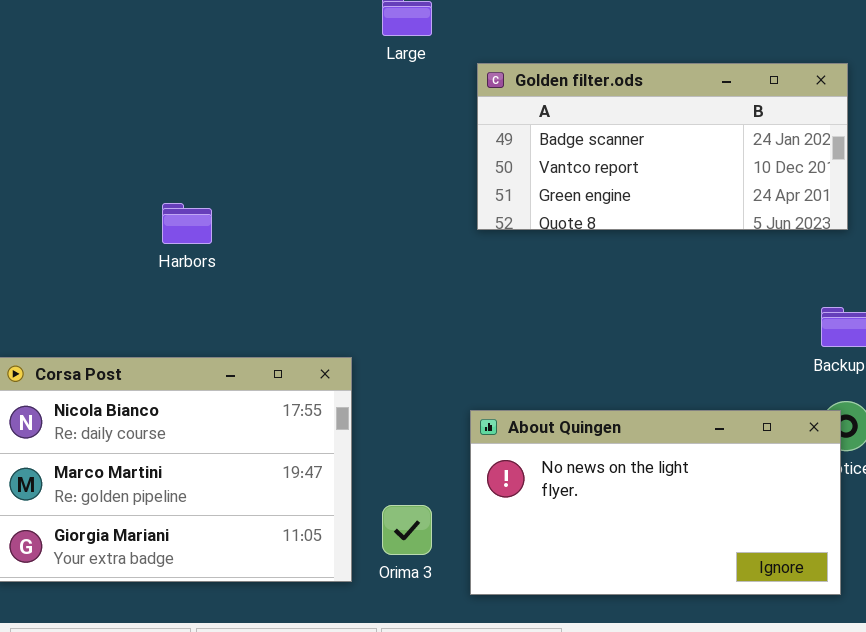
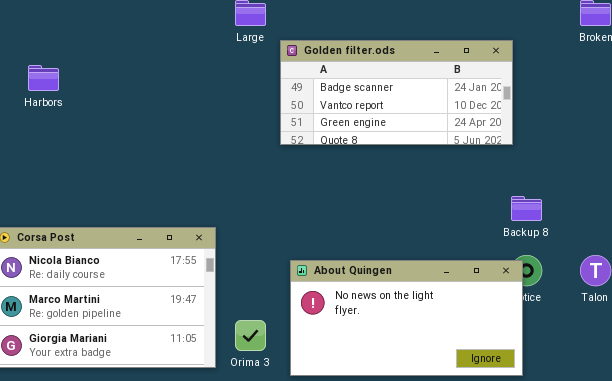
Golden filter.ods: [477,63,848,230] -> [280,40,513,145], moved
Harbors: [162,203,212,244] -> [28,65,59,91], moved

